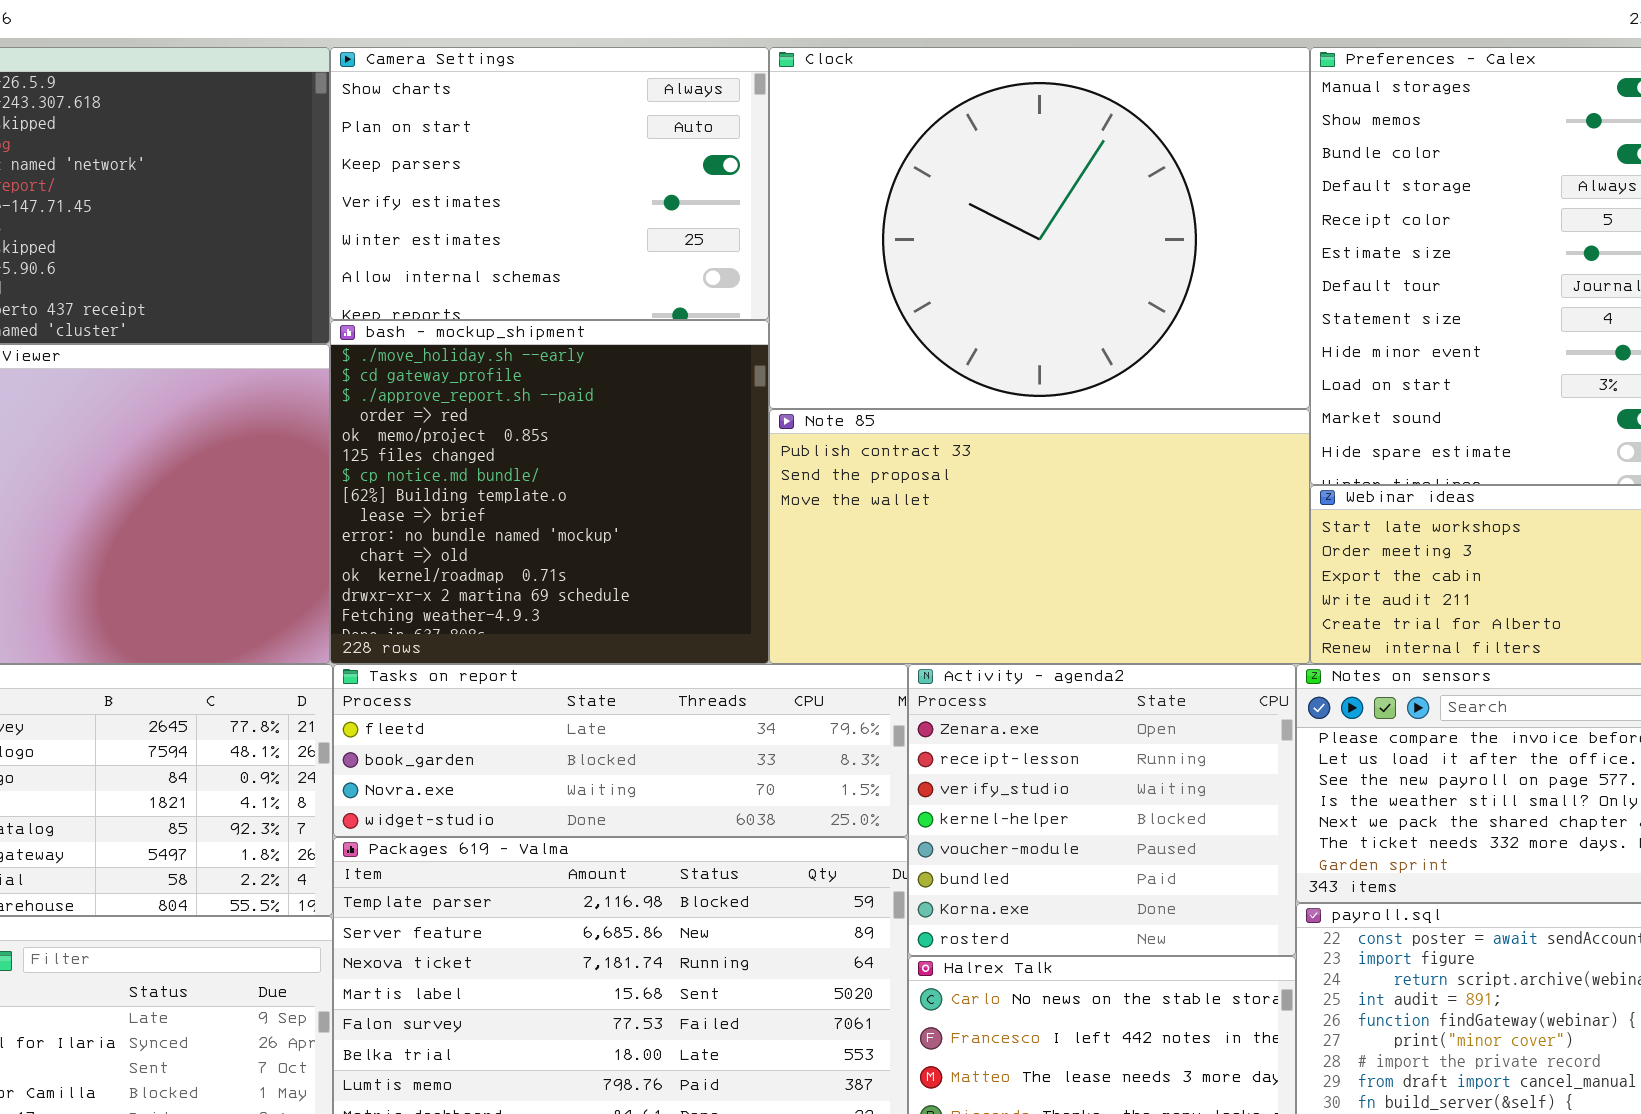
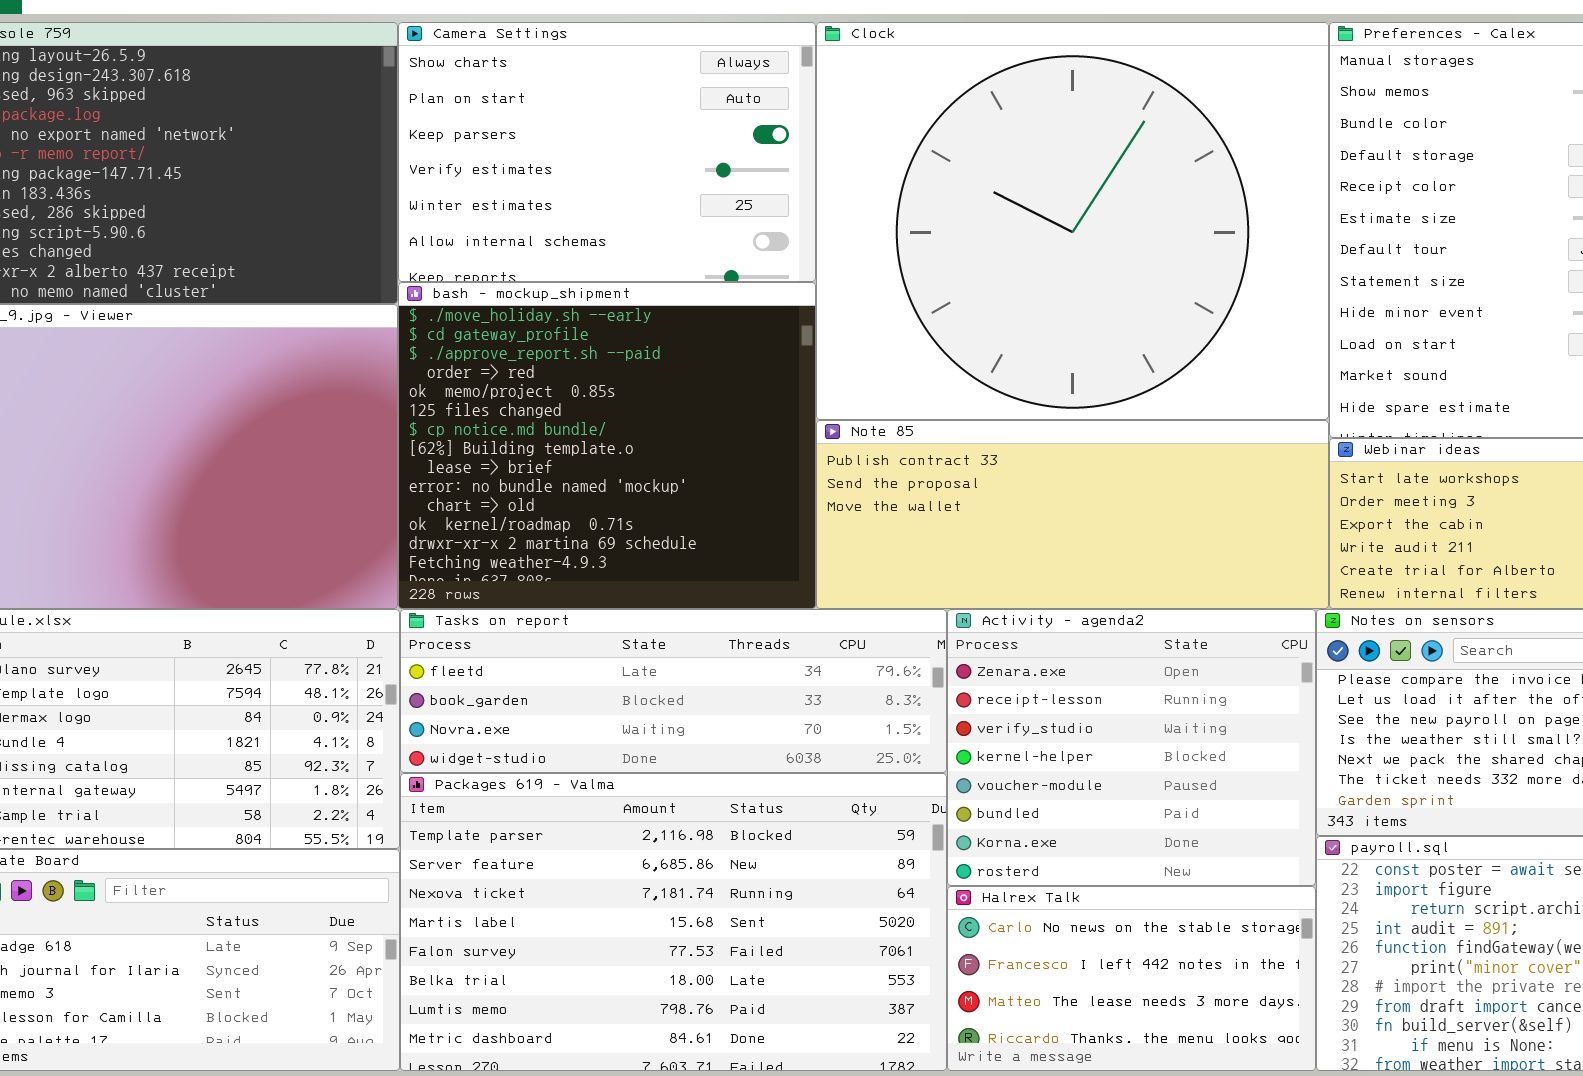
Clock: [769,47,1310,409] -> [816,22,1329,420], resized
Note 85: [769,409,1310,664] -> [816,420,1329,609], resized

